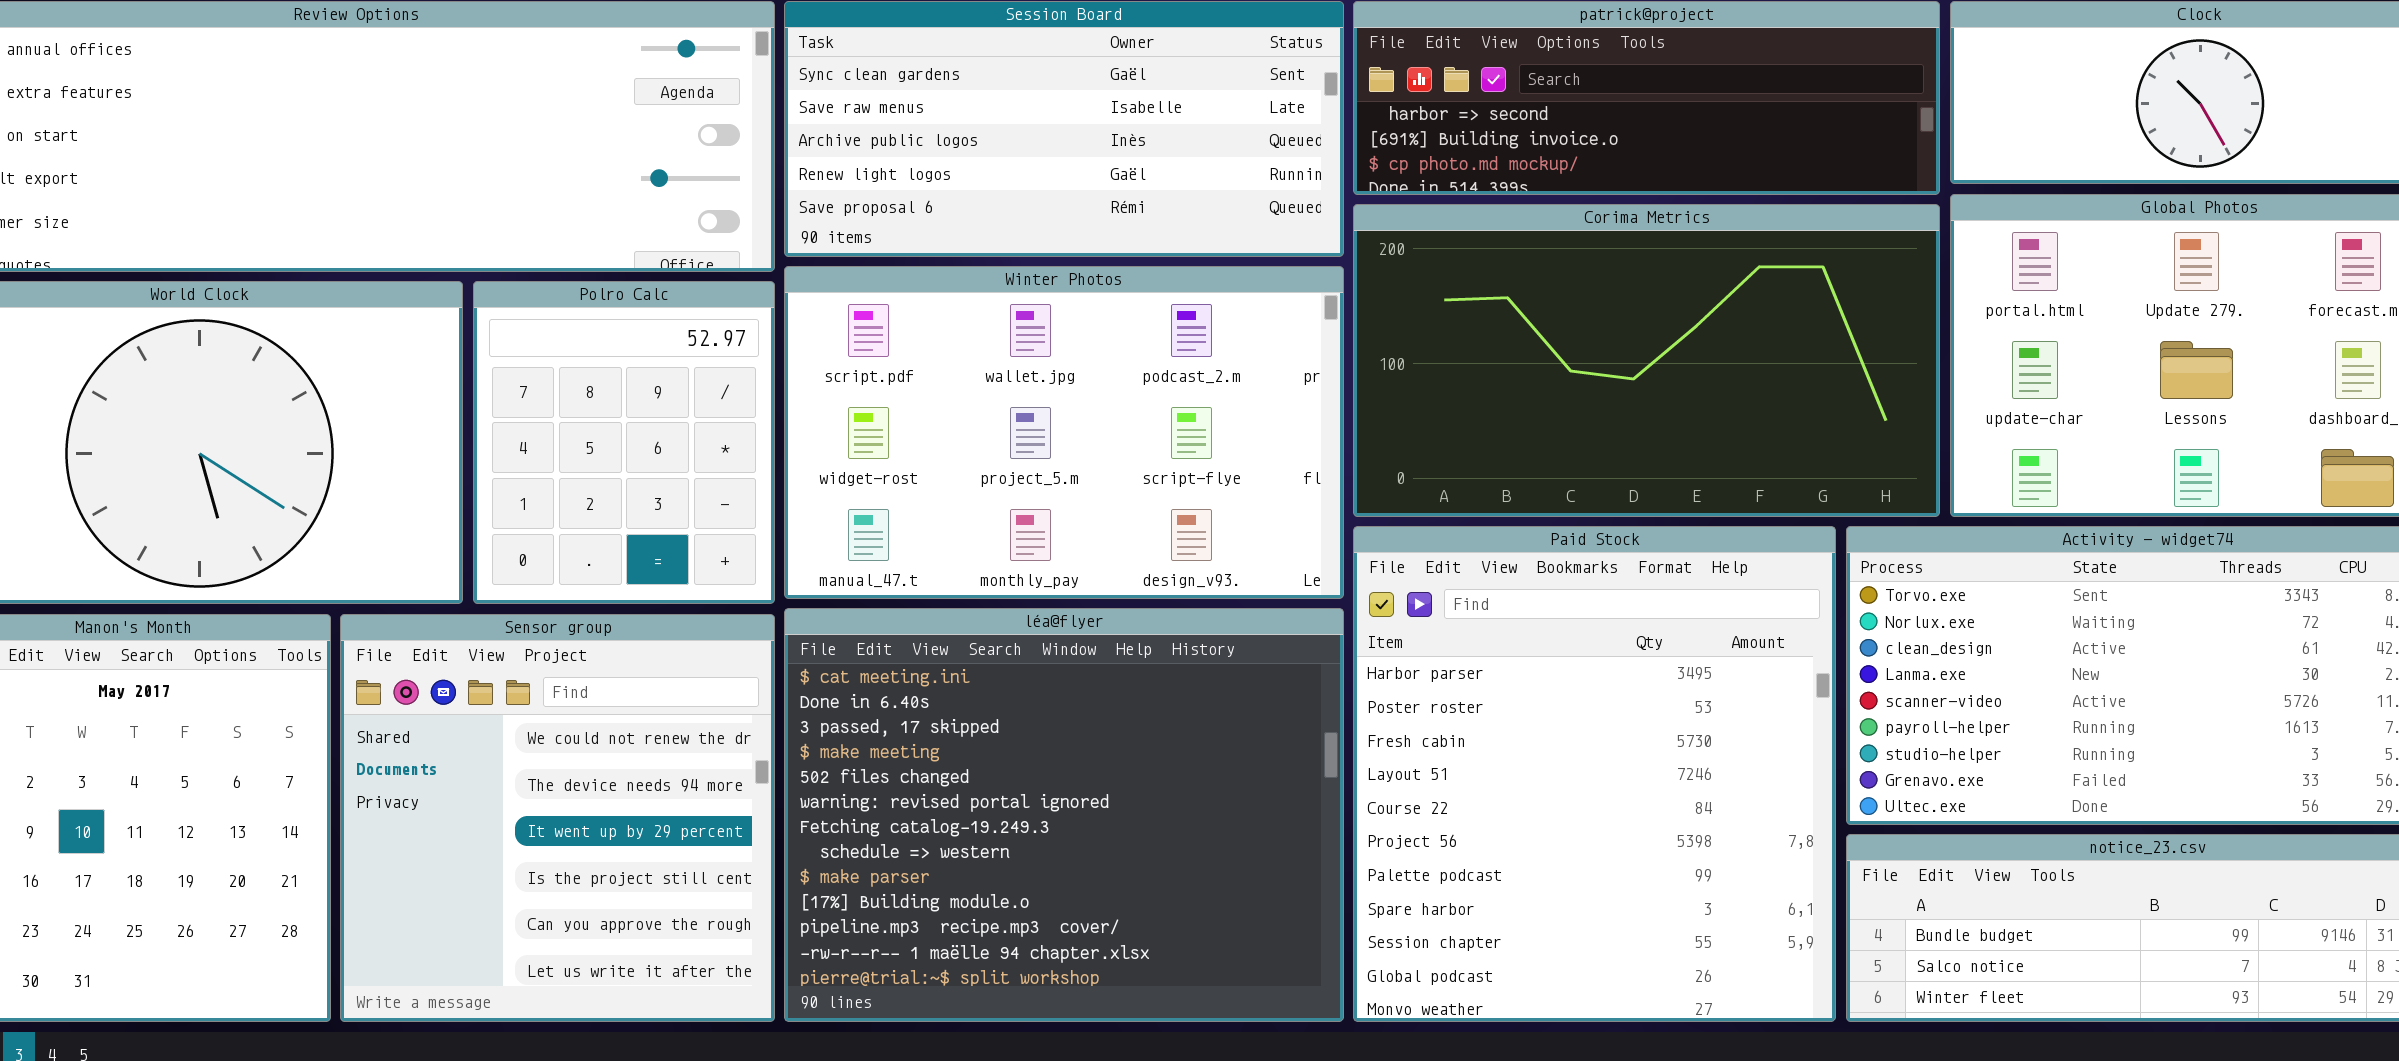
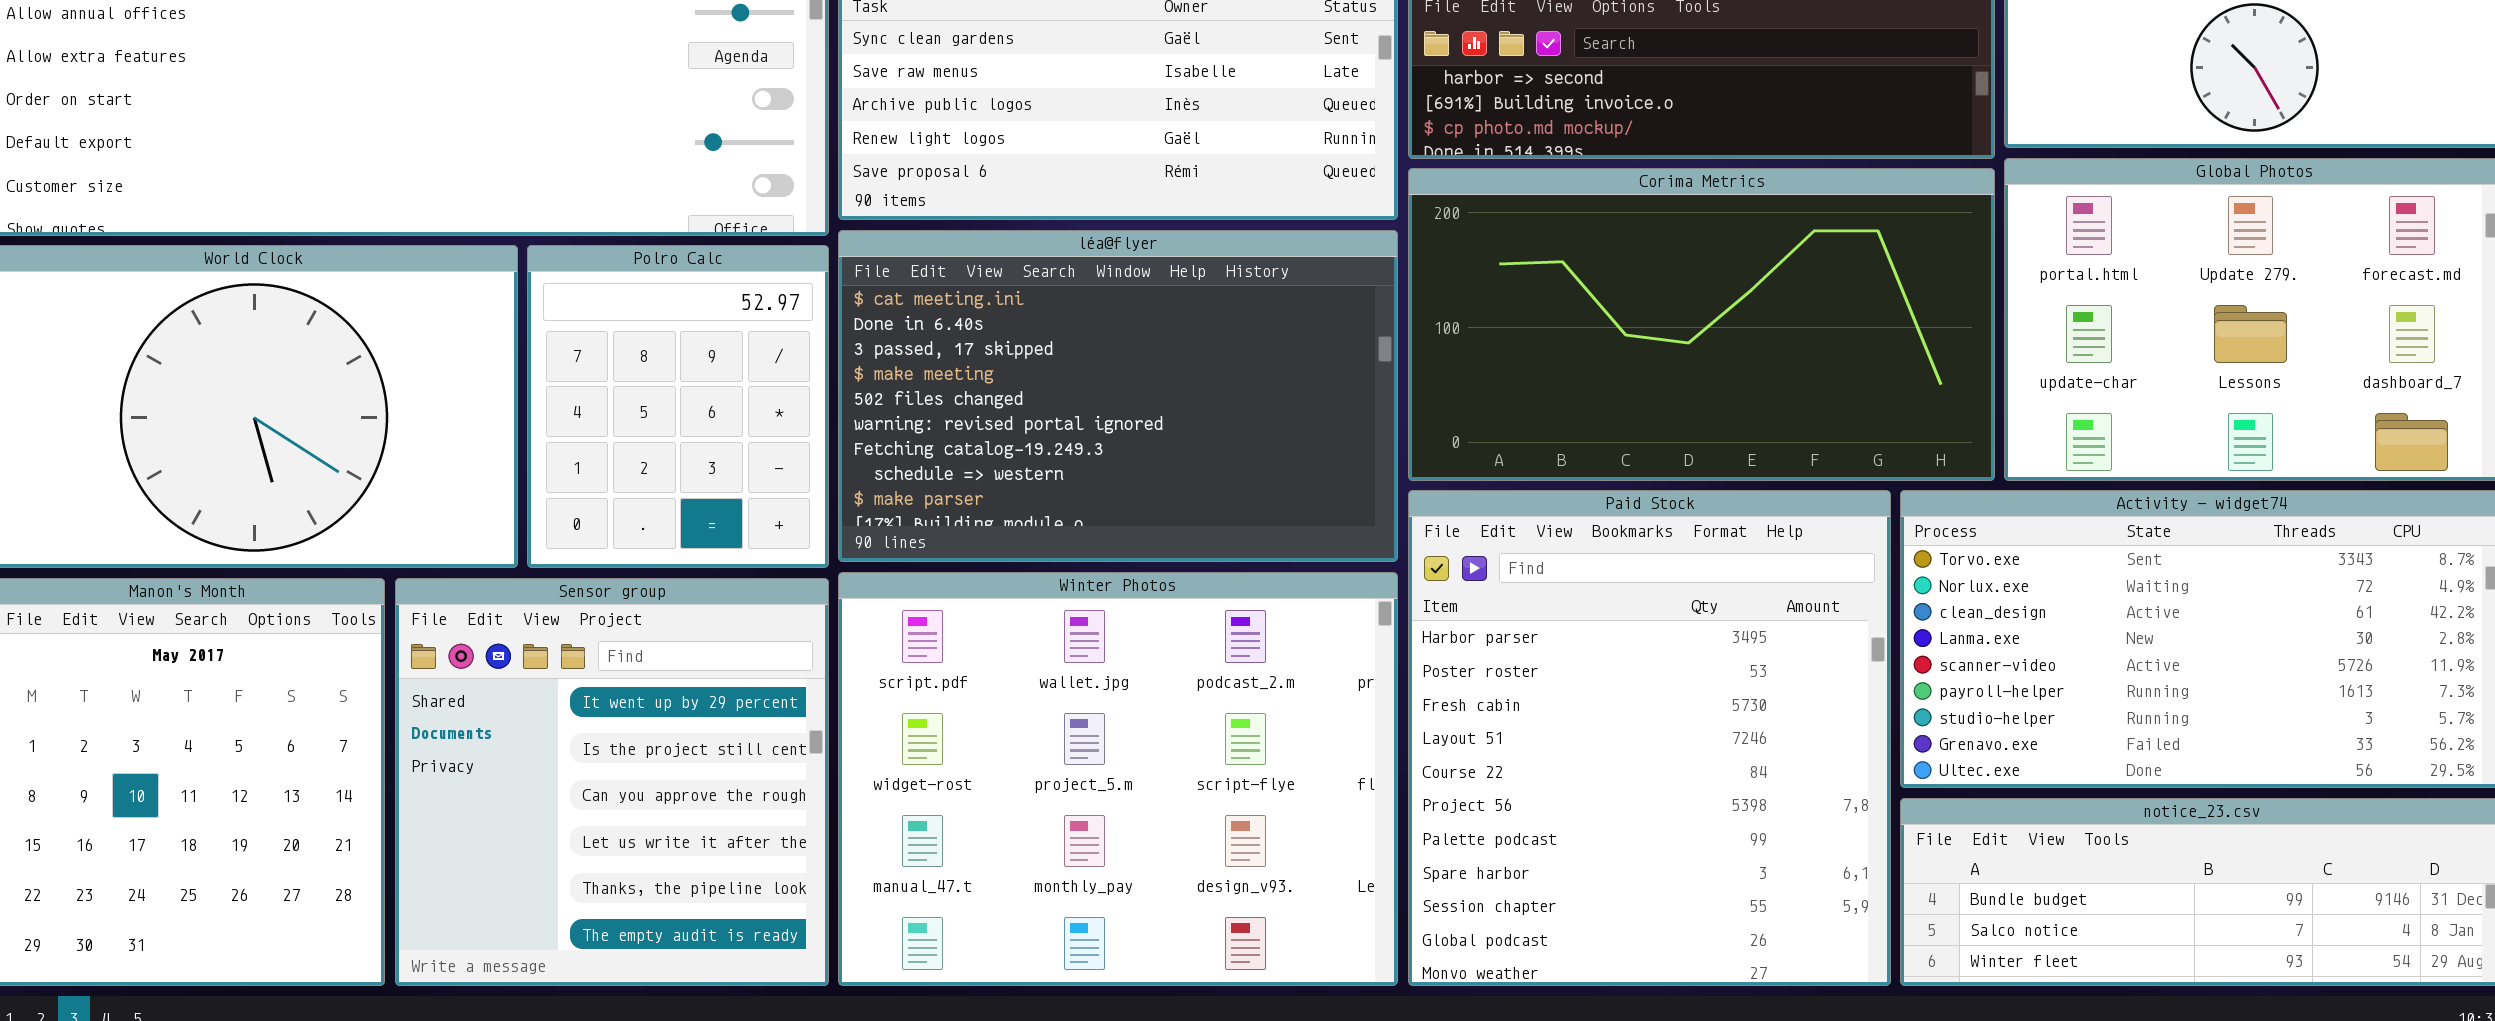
Winter Photos: [784,266,1344,599] -> [838,572,1398,986], moved, resized
léa@flyer: [784,608,1344,1022] -> [838,230,1398,562], moved, resized
Sensor group: [340,614,775,1022] -> [395,578,829,986], scrolled down 2 rows

